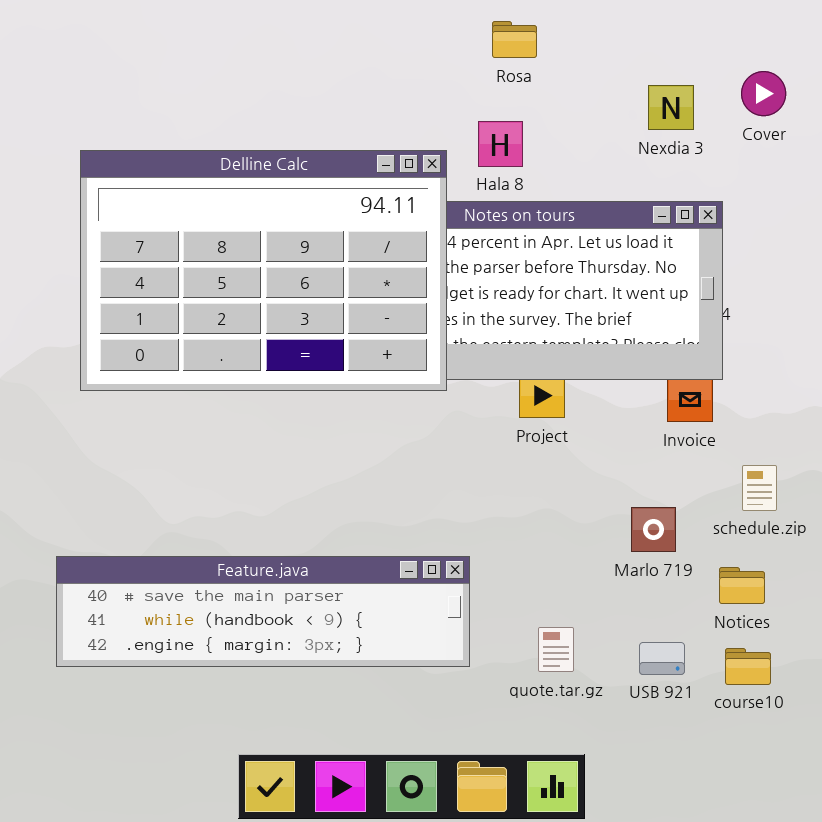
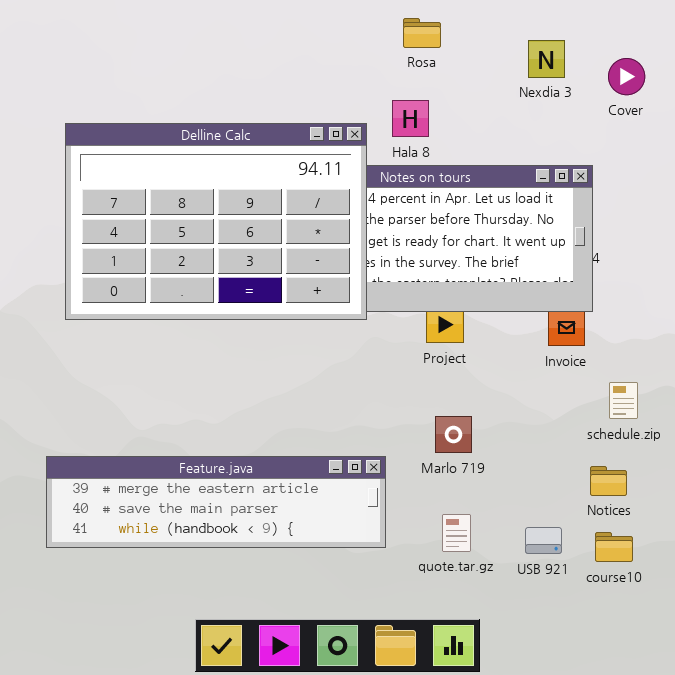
Nexdia 3: [648,85,694,130] -> [528,40,565,78], moved
Marlo 719: [631,507,676,552] -> [435,416,472,453], moved
Feature.java: [56,556,470,667] -> [46,456,386,548], scrolled up 1 row

